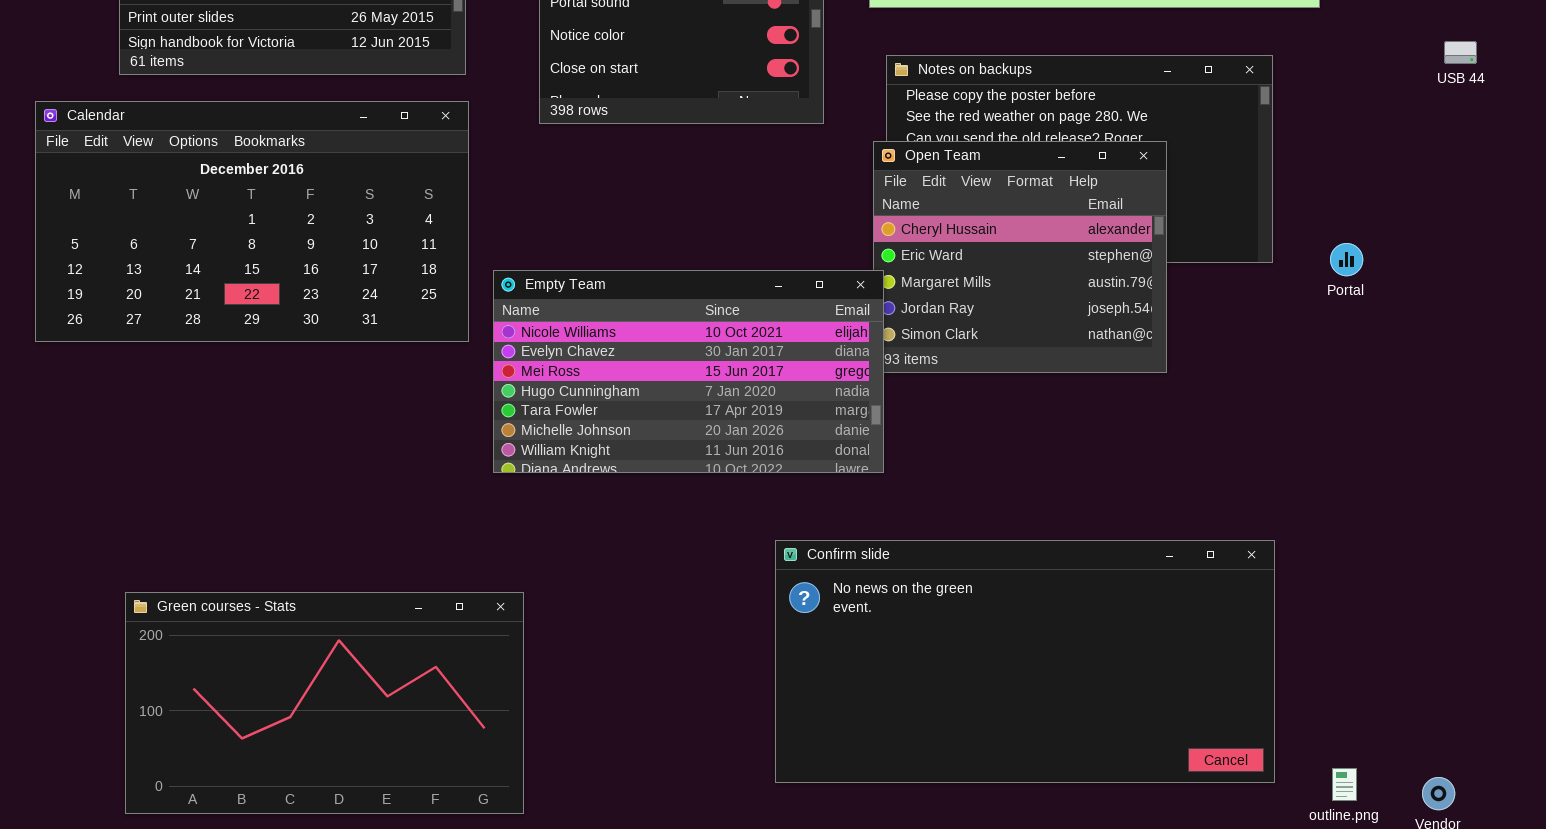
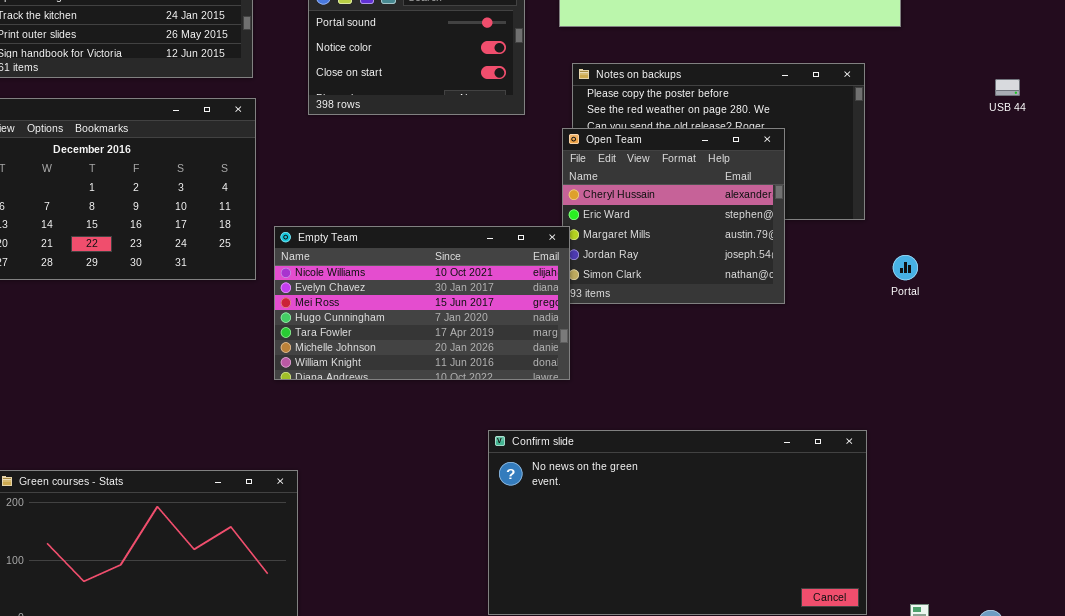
USB 44: [1444,41,1477,64] -> [995,79,1020,96], moved
Portal: [1330,243,1363,276] -> [893,255,918,280], moved

